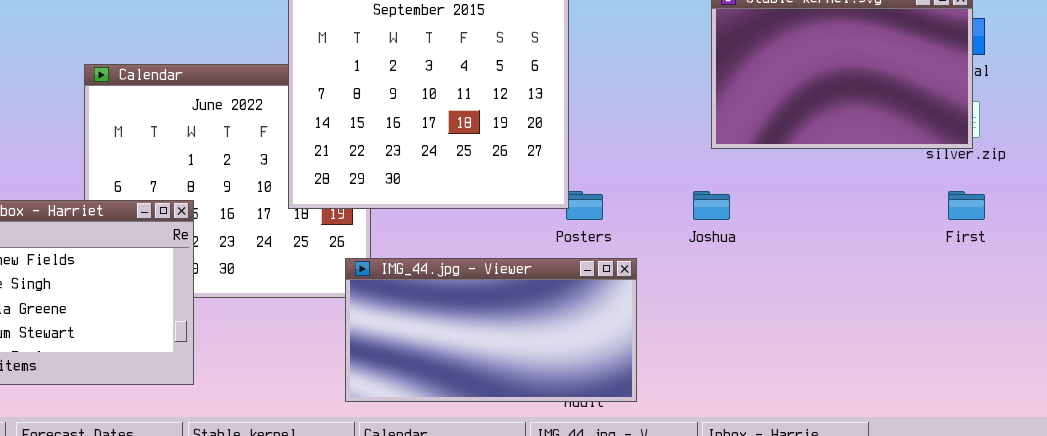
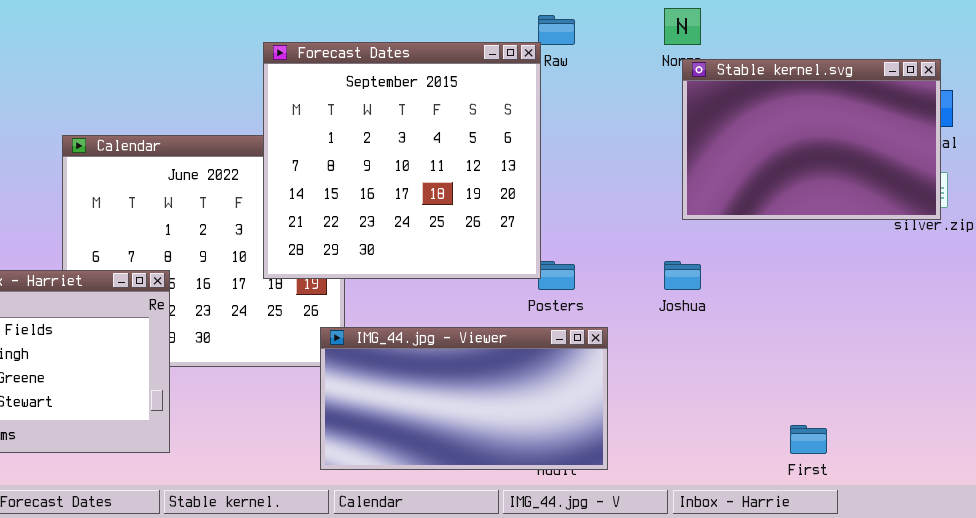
First: [948,191,985,220] -> [790,425,827,454], moved

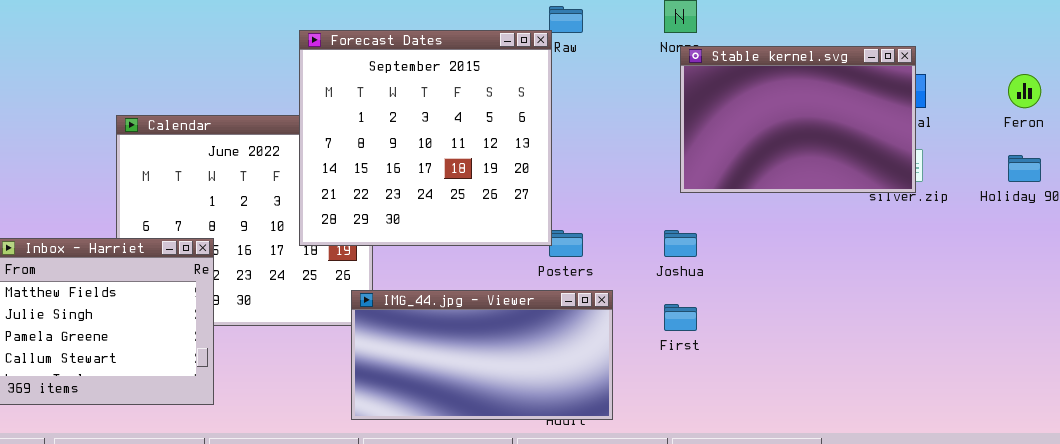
First: [790,425,827,454] -> [664,304,697,331], moved

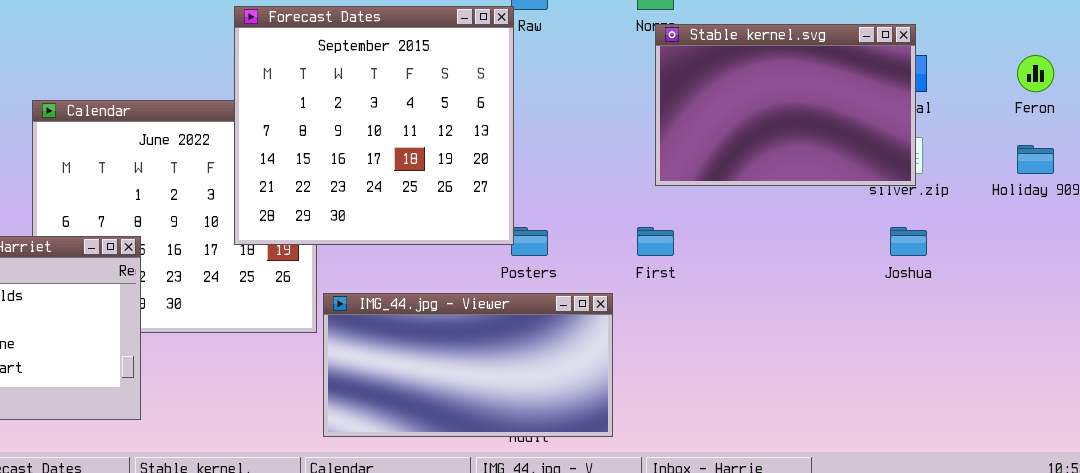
Joshua: [664,230,697,257] -> [890,227,927,256], moved
IMG_44.jpg - Viewer: [351,290,613,420] -> [323,293,613,437], moved
First: [664,304,697,331] -> [637,227,674,256], moved

